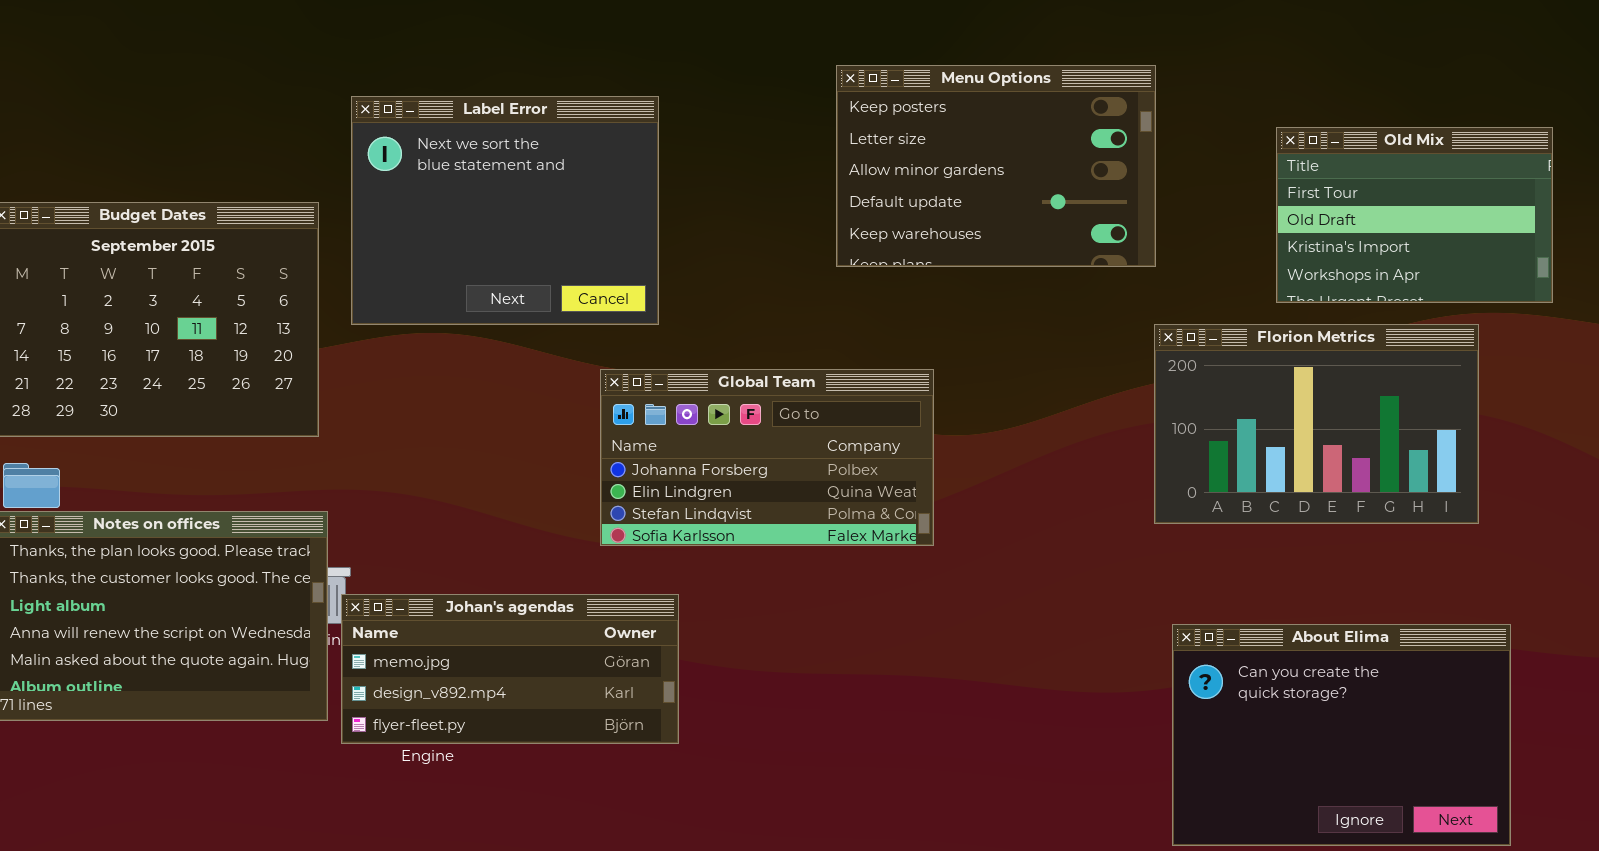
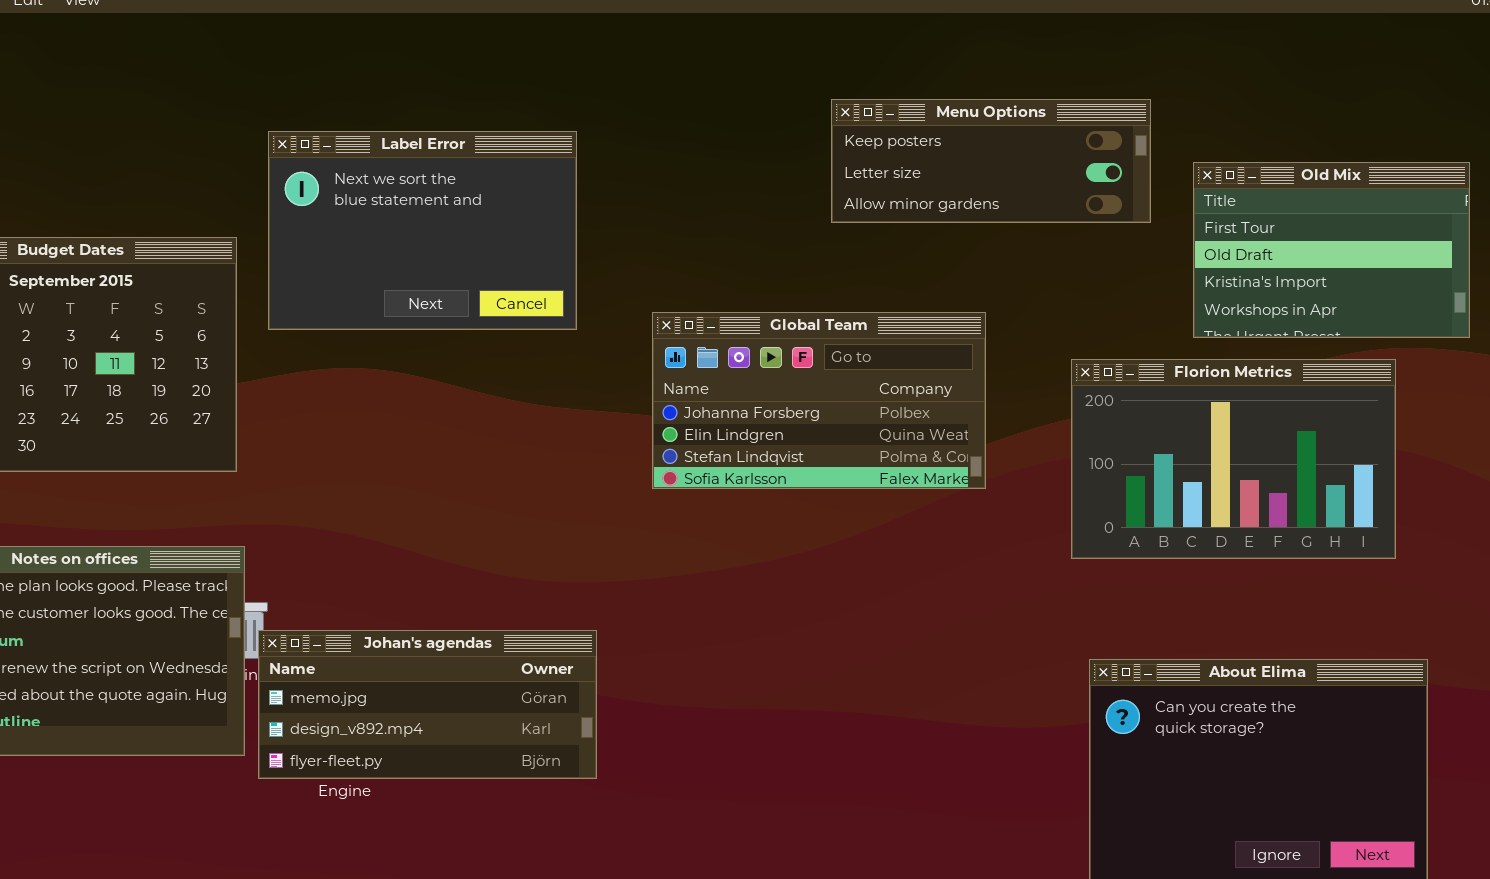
Menu Options: [836,65,1156,267] -> [831,99,1151,223], moved, resized
Label Error: [351,96,659,325] -> [268,131,577,330], resized
Global Team: [600,369,934,546] -> [652,312,986,489], moved

